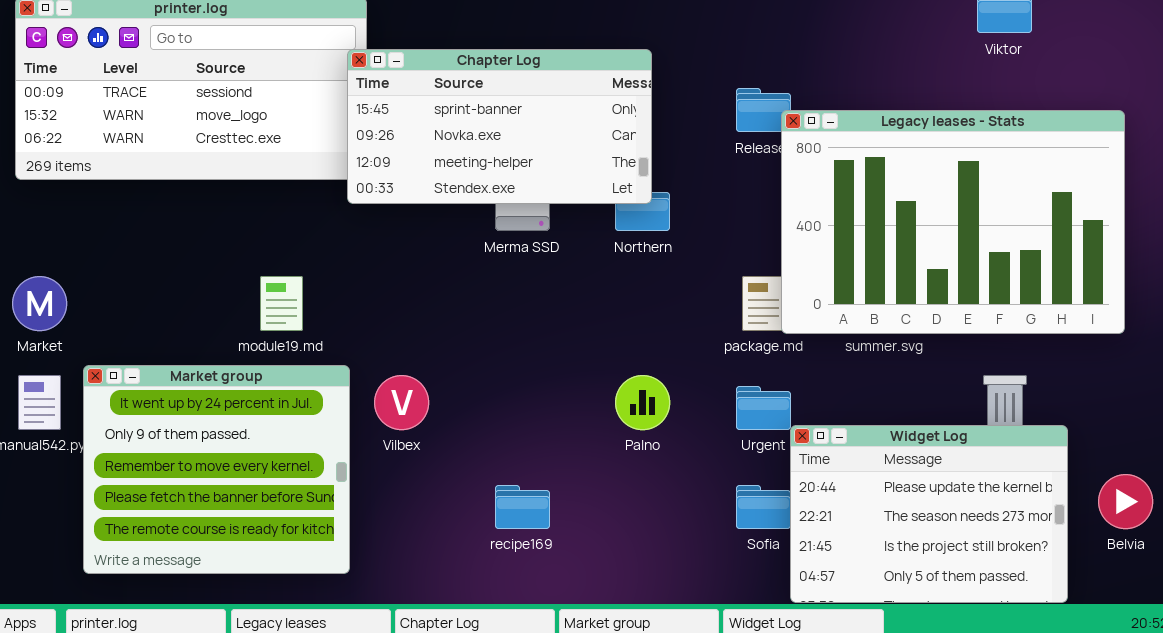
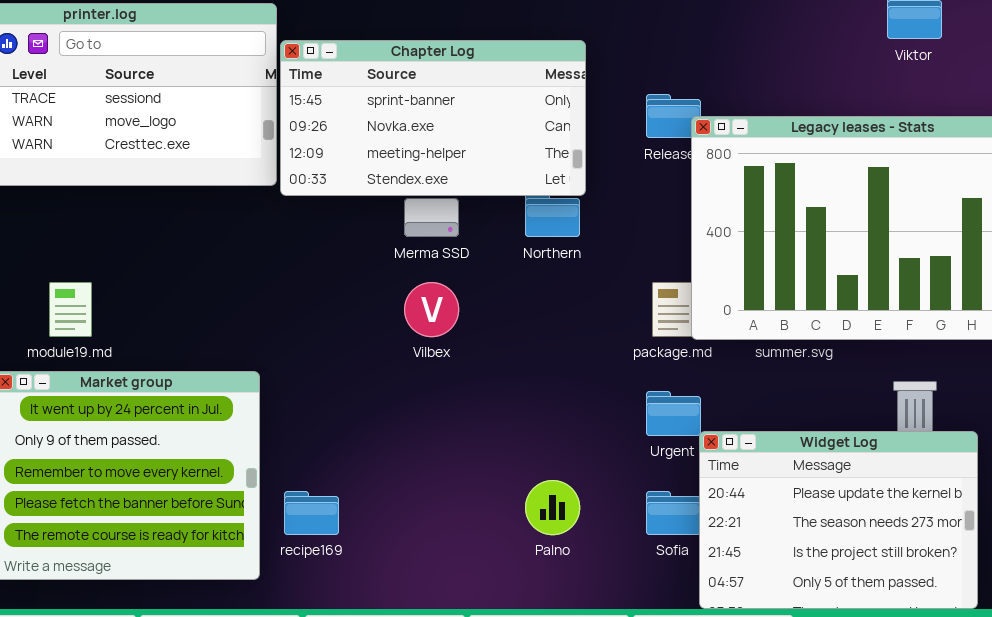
Chapter Log: [347,49,652,204] -> [280,40,586,196], moved
module19.md: [260,276,303,331] -> [49,282,92,337], moved
Vilbex: [374,375,429,430] -> [404,282,459,337], moved
Palno: [615,375,670,430] -> [525,480,580,535], moved
recipe169: [495,485,550,529] -> [284,491,339,535], moved

